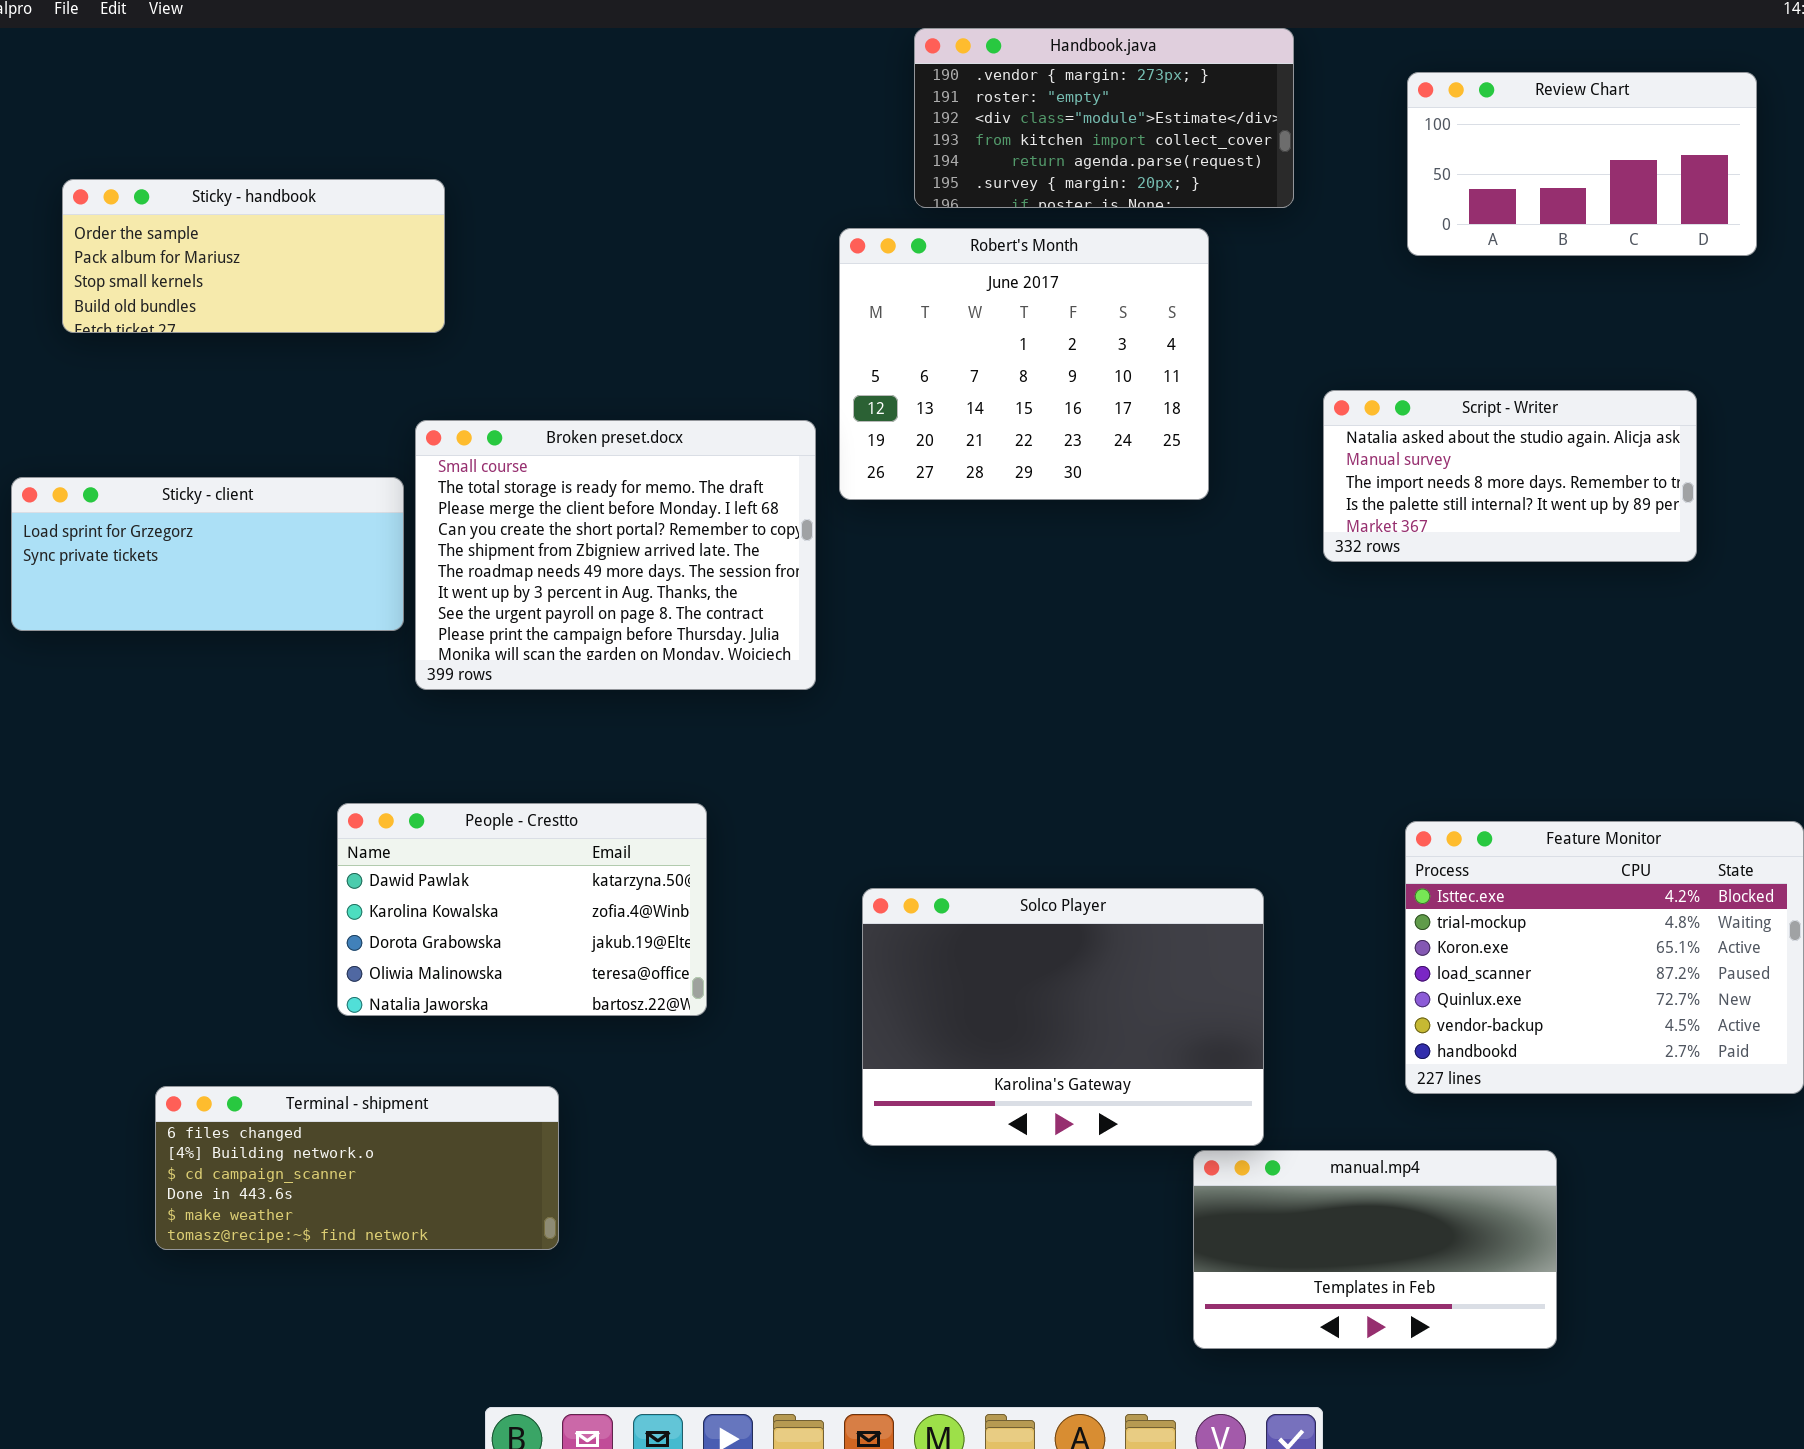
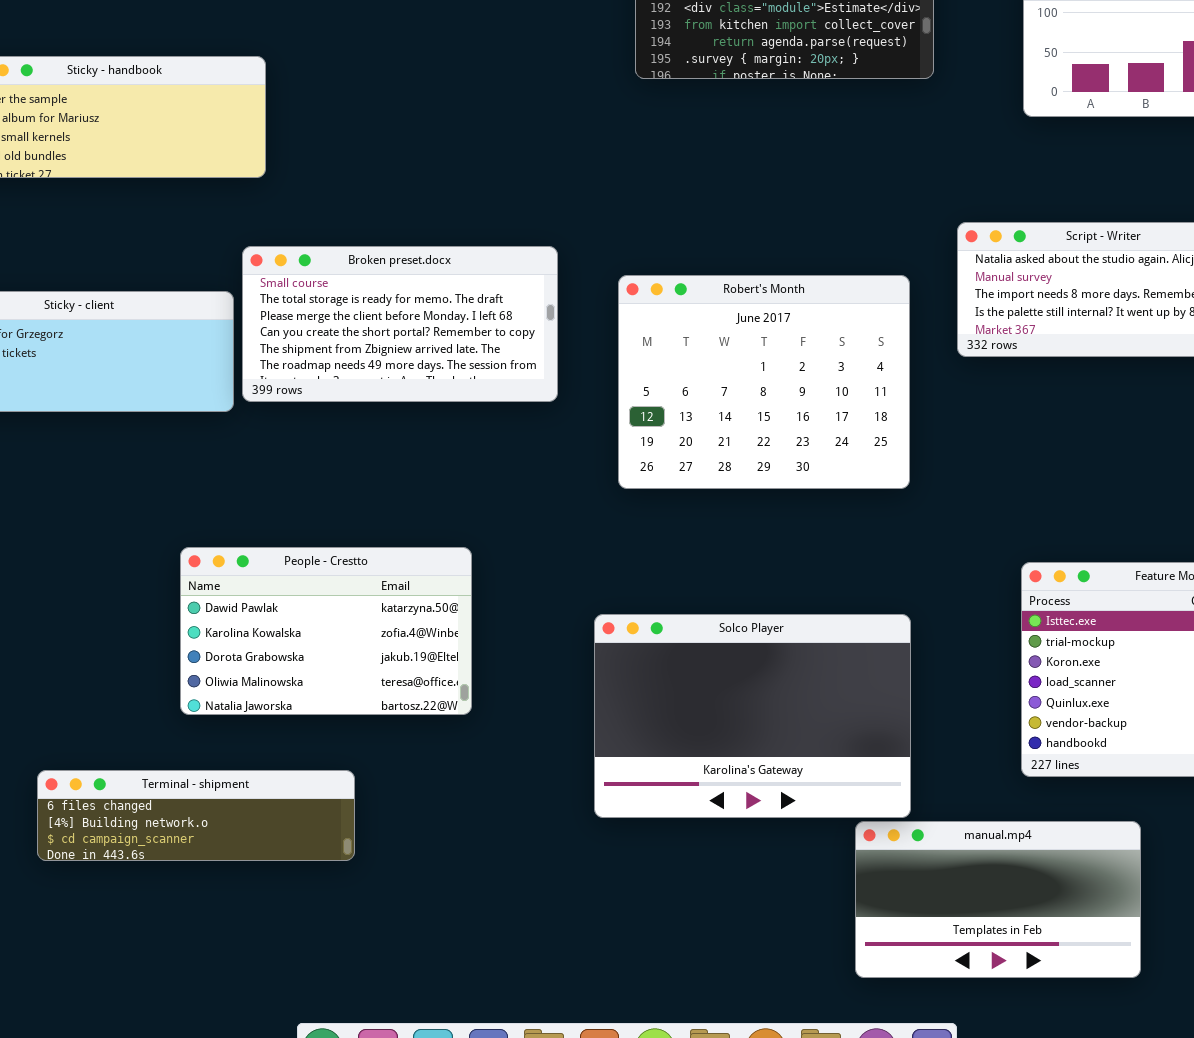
Robert's Month: [839,228,1209,500] -> [618,275,910,489], moved
Broken preset.docx: [415,420,816,690] -> [242,246,558,402], resized
Terminal - shipment: [155,1086,559,1250] -> [37,770,355,861], resized

